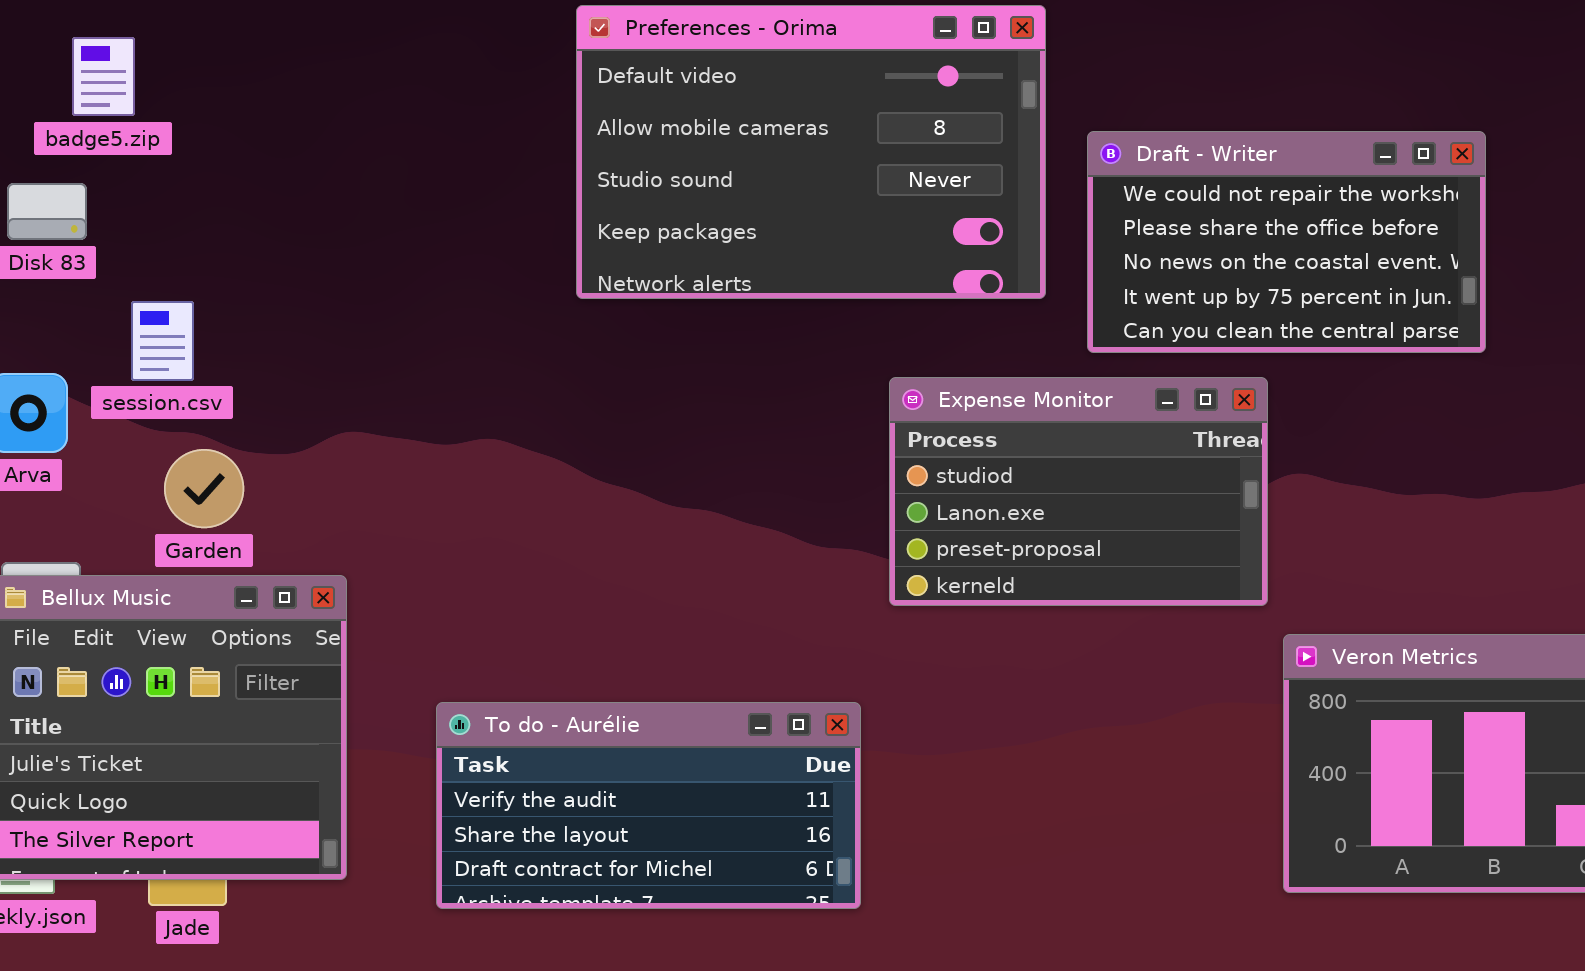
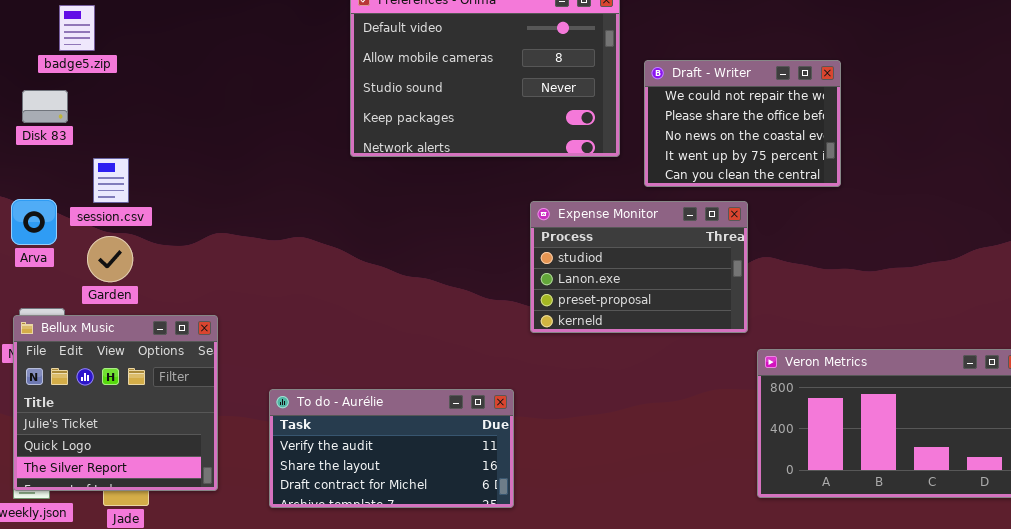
Draft - Writer: [1087,131,1486,353] -> [644,60,841,187], resized
Garden: [164,449,244,528] -> [87,236,133,282], moved

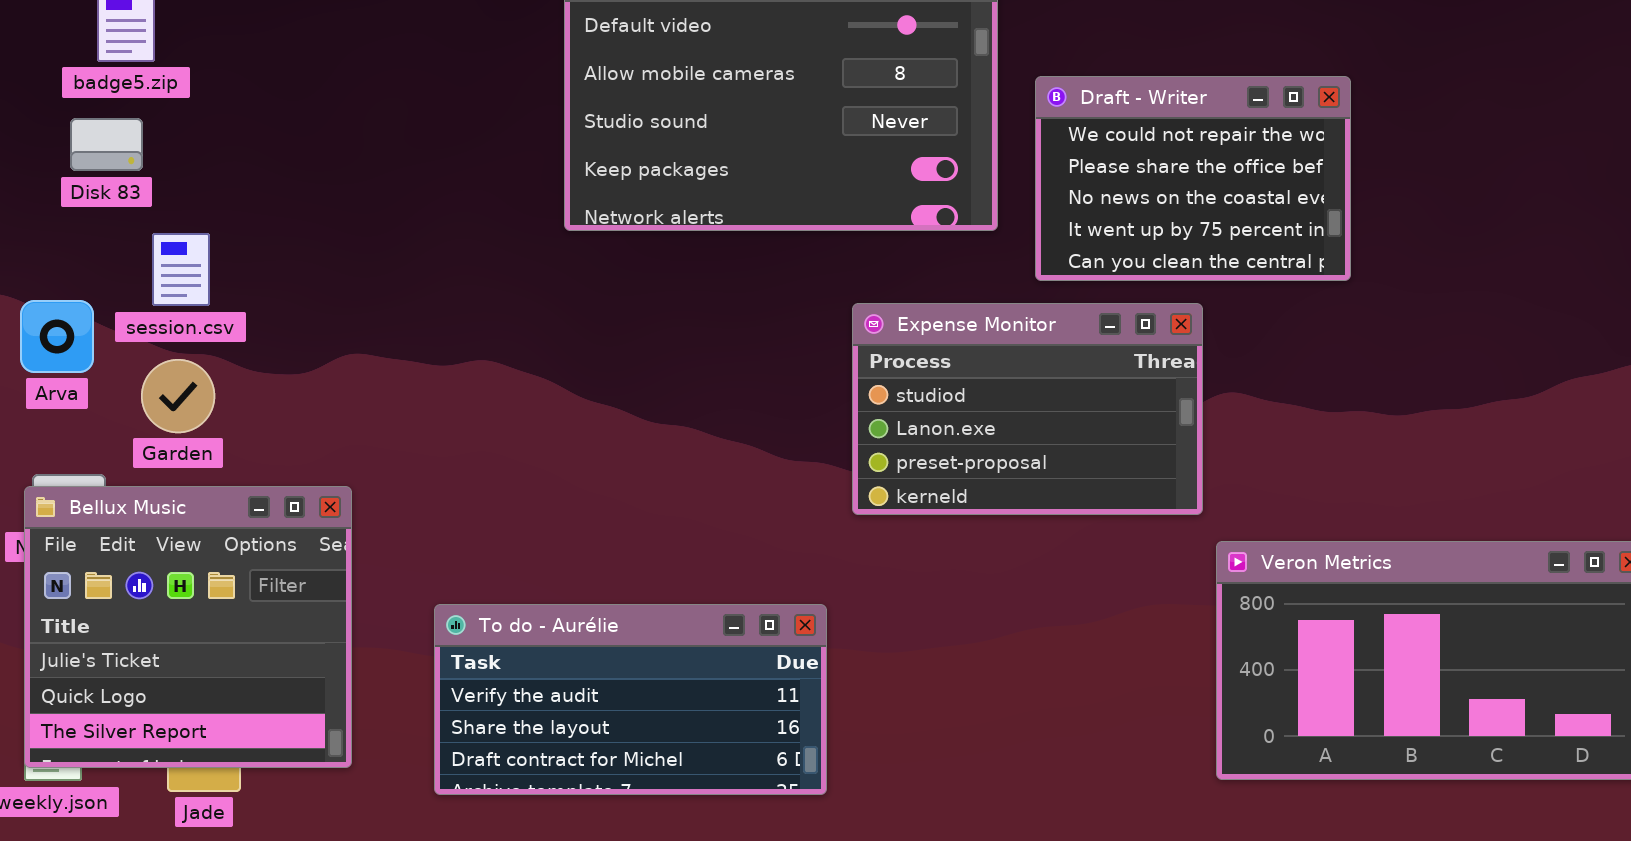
Disk 83: [22,90,68,123] -> [70,118,143,171], moved

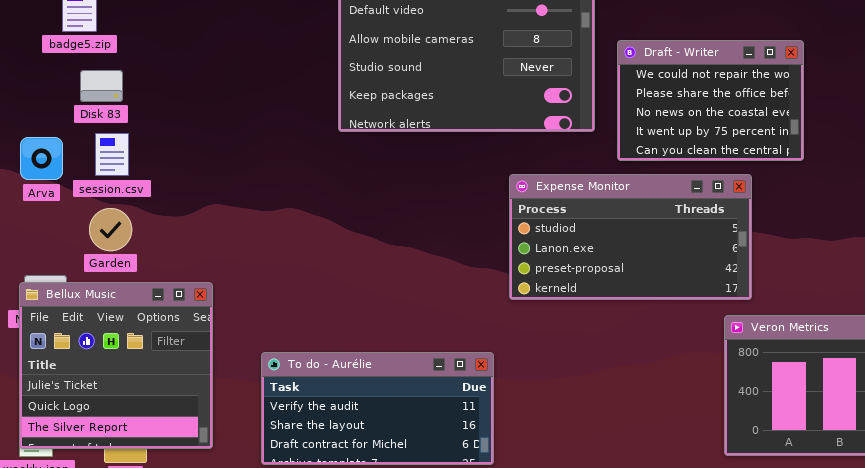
Disk 83: [70,118,143,171] -> [80,70,123,102], moved
Arva: [20,300,94,373] -> [20,137,63,180], moved
Expense Monitor: [852,303,1203,515] -> [509,174,752,300], resized

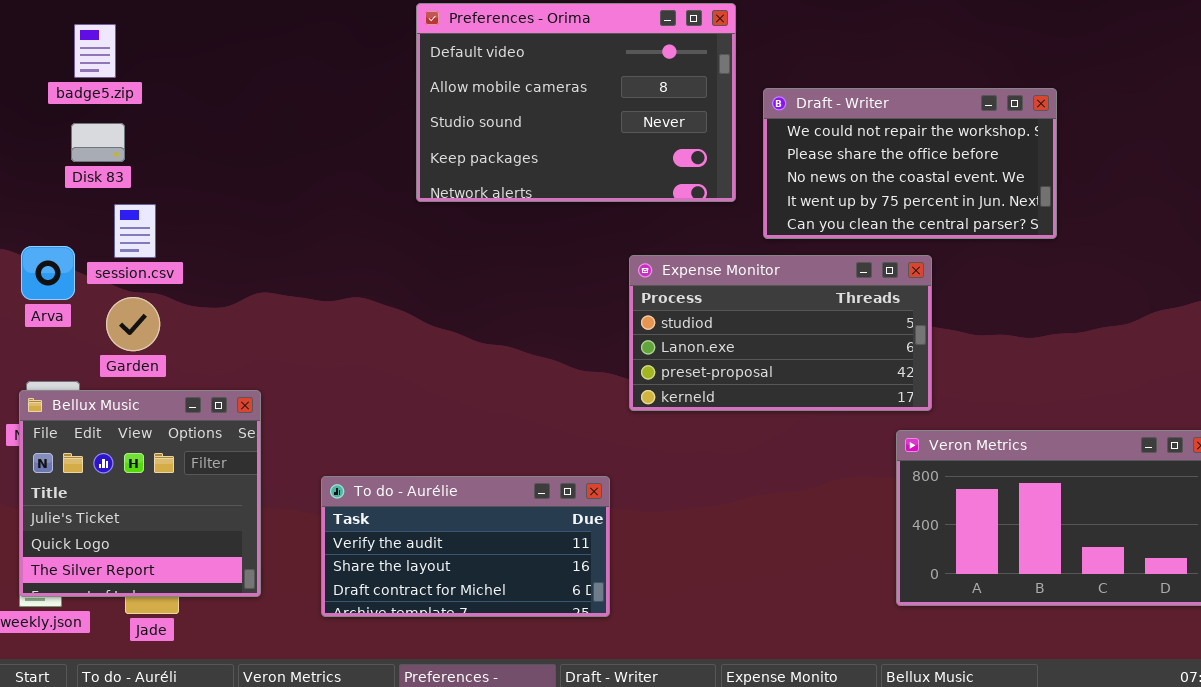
Draft - Writer: [617,40,804,161] -> [763,88,1057,239], resized
Disk 83: [80,70,123,102] -> [71,123,125,162], moved
Arva: [20,137,63,180] -> [21,246,75,300], moved

